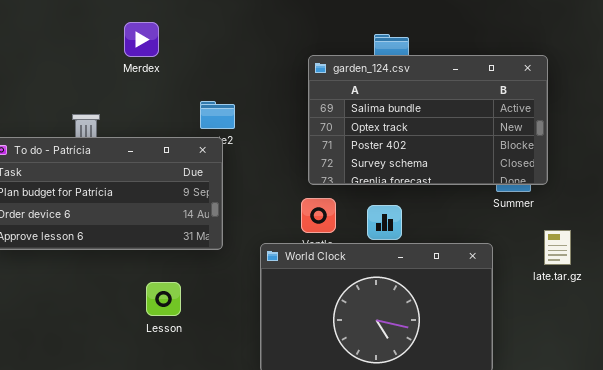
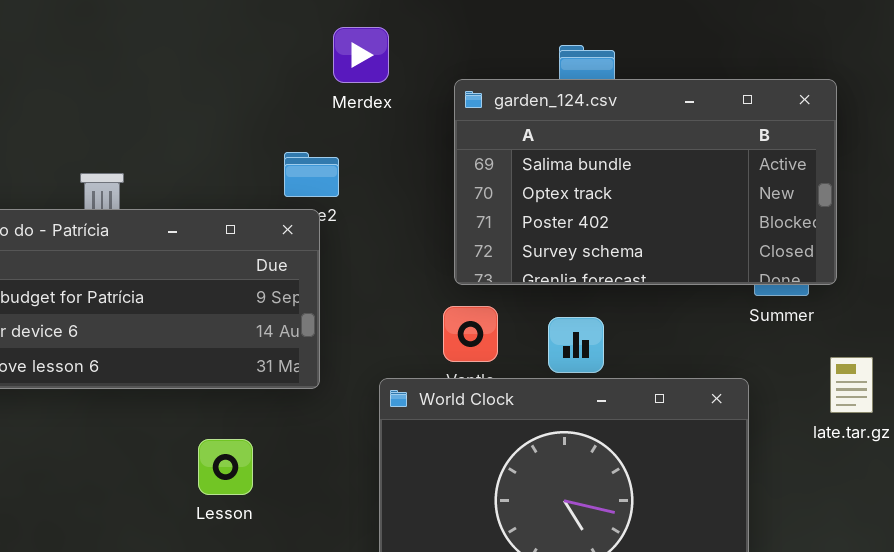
Merdex: [124,22,159,57] -> [333,27,389,83], moved

